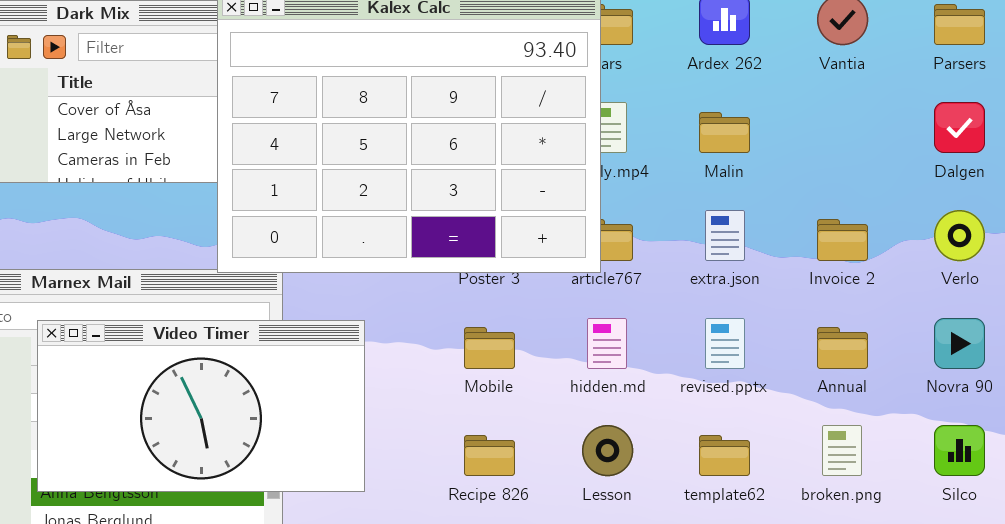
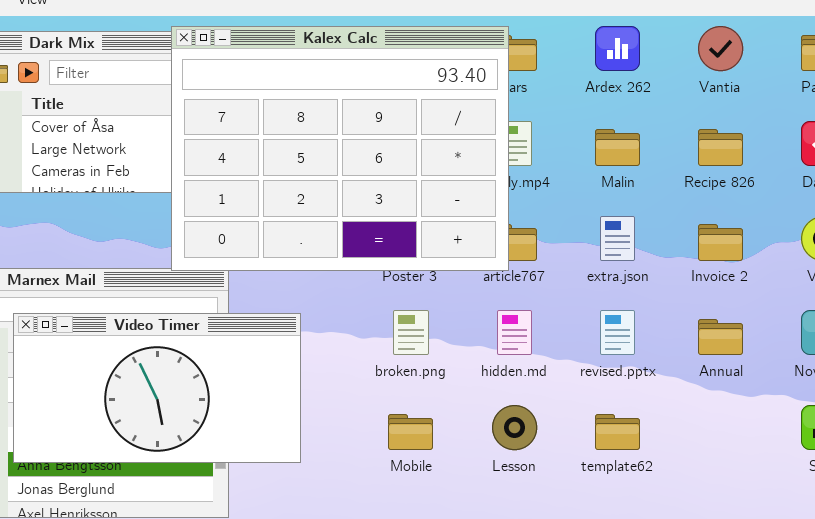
Mobile: [464,327,515,369] -> [388,414,433,450], moved
broken.png: [822,425,862,476] -> [393,310,429,355], moved
Recipe 826: [464,435,515,476] -> [698,129,743,166], moved

